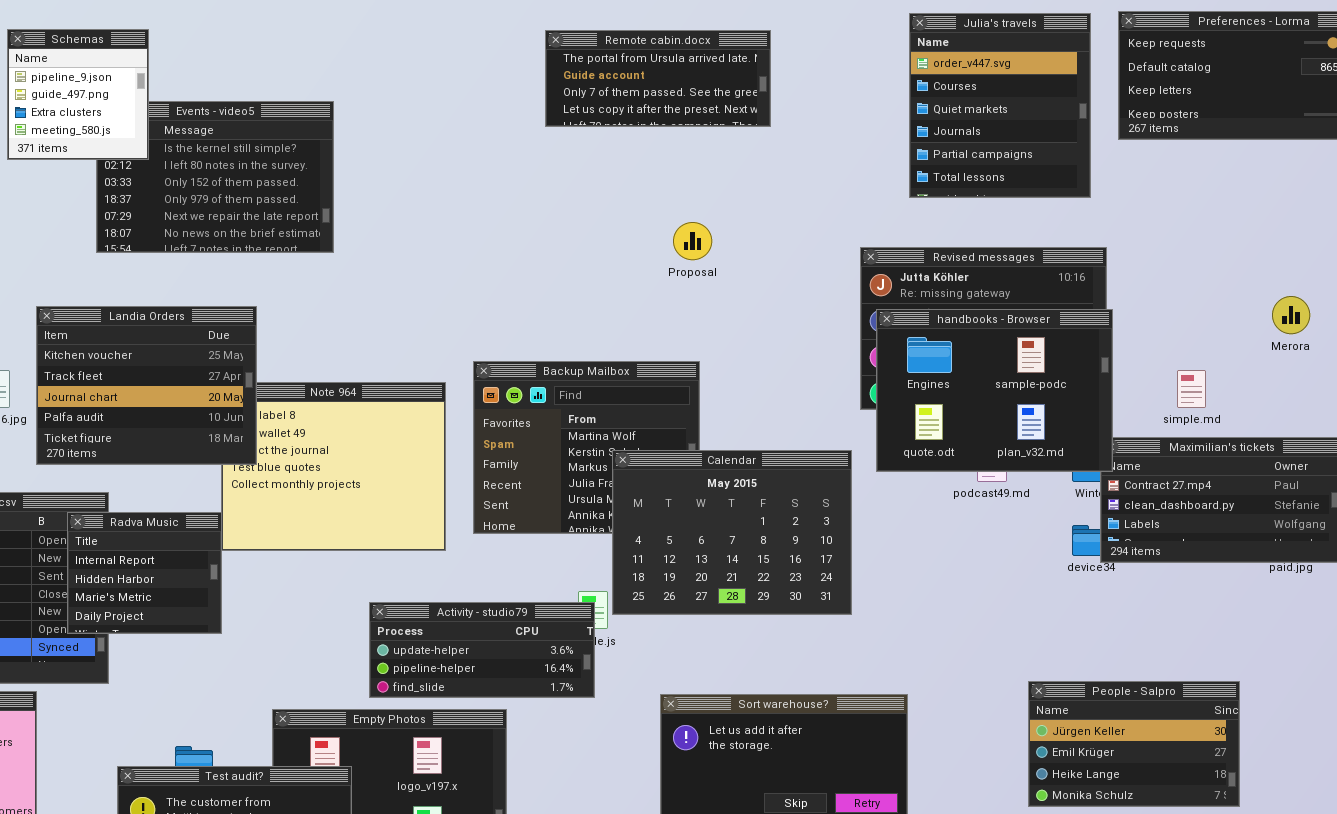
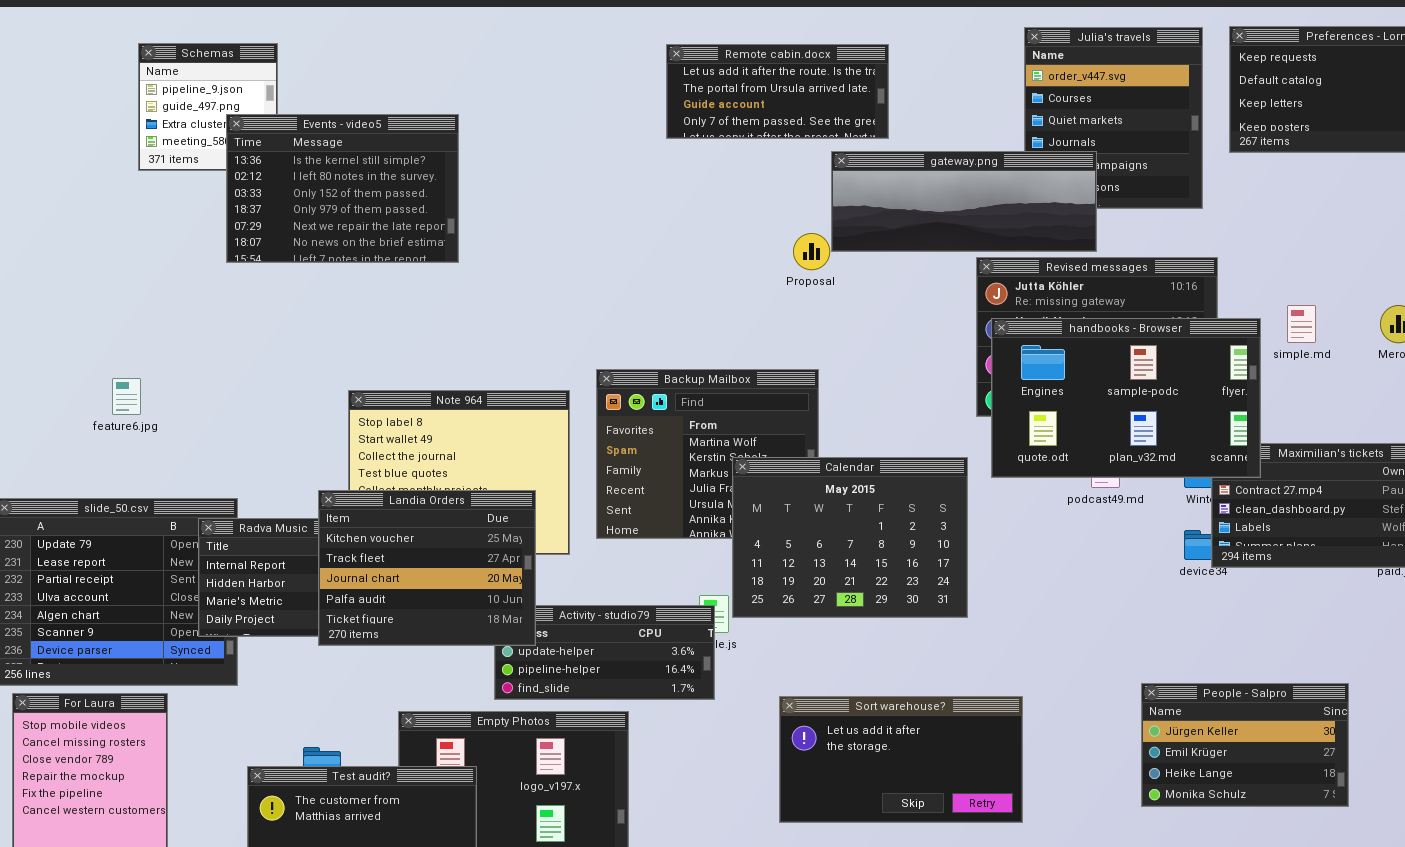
Remote cabin.docx: [545,30,771,127] -> [666,44,889,139], scrolled up 1 row
Events - video5: [96,101,334,253] -> [226,114,459,263], raised
gateway.png: none -> [831,151,1097,252], opened
Landia Orders: [36,306,257,465] -> [318,490,536,646], moved
handbooks - Browser: [876,309,1113,472] -> [991,318,1261,478], resized
simple.md: [1177,370,1206,408] -> [1287,305,1316,343], moved

